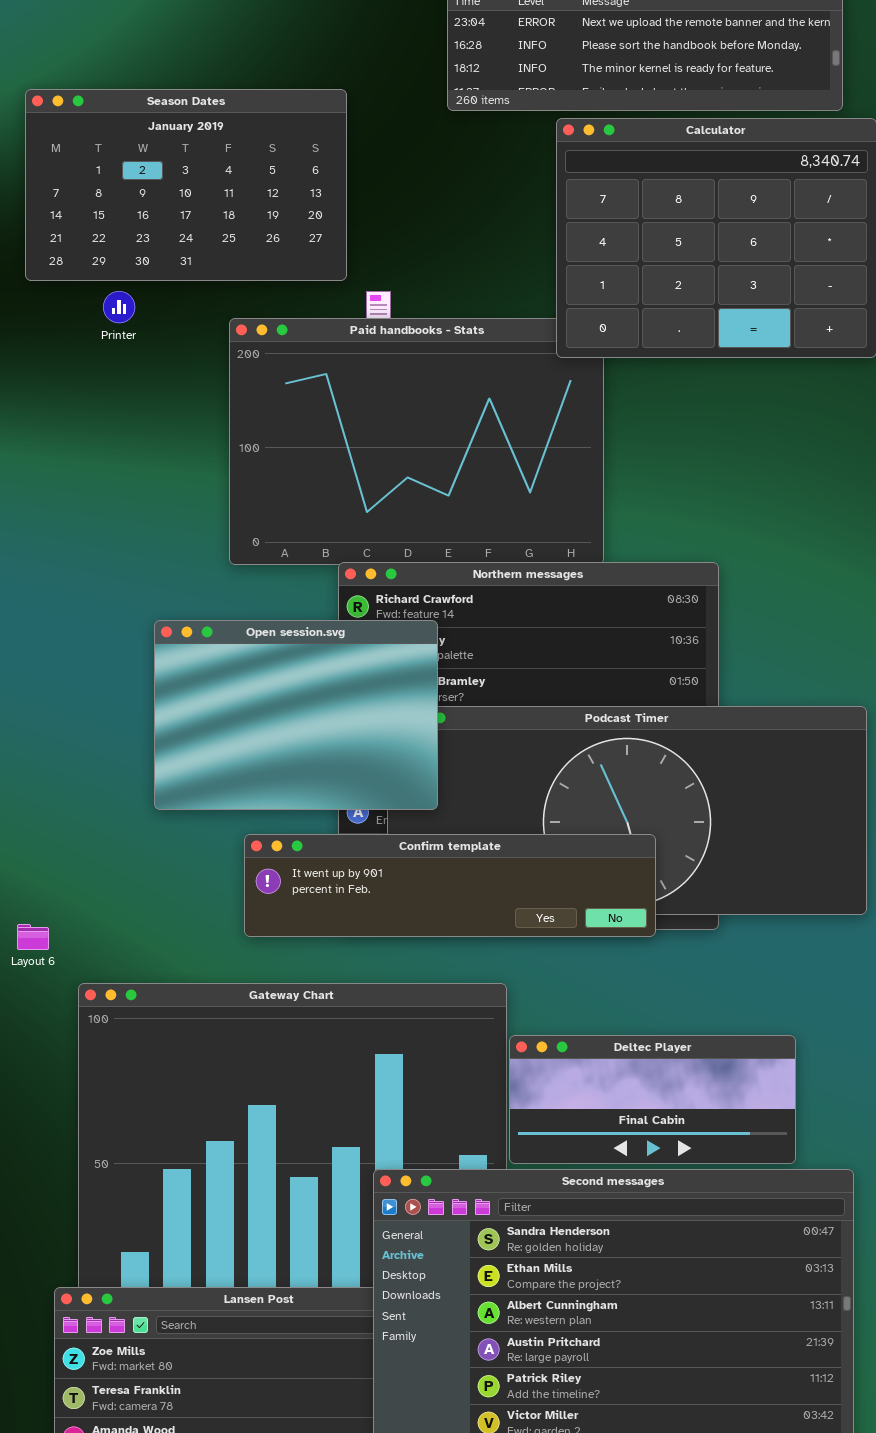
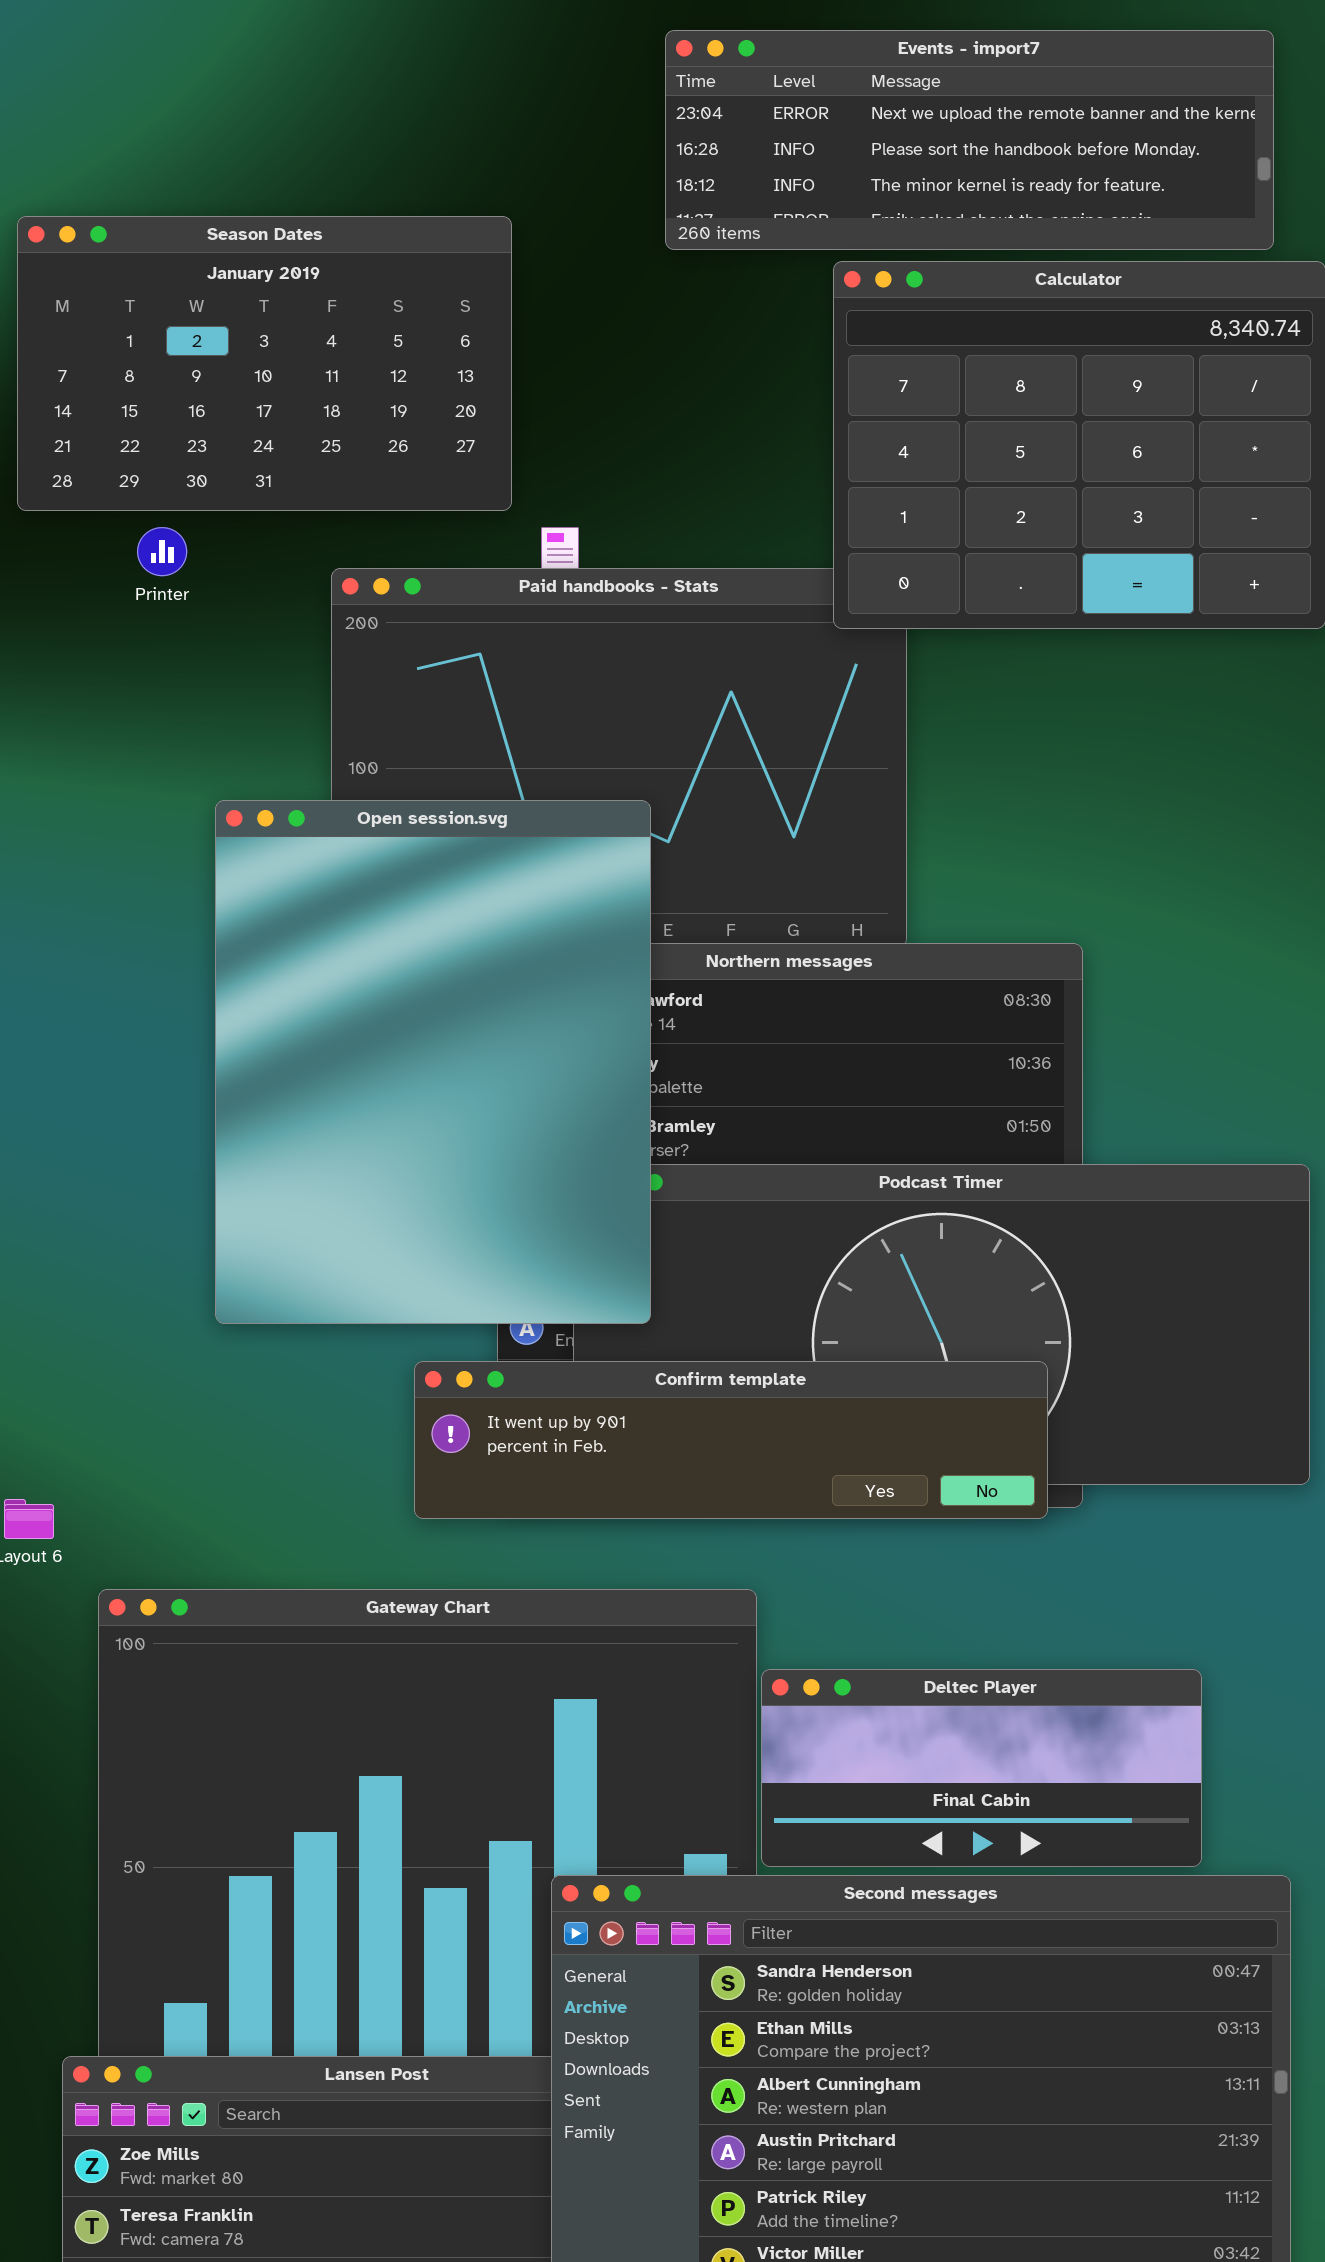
Open session.svg: [154,620,438,810] -> [215,800,651,1324], resized
Confirm template: [244,834,656,937] -> [414,1361,1048,1519], moved

